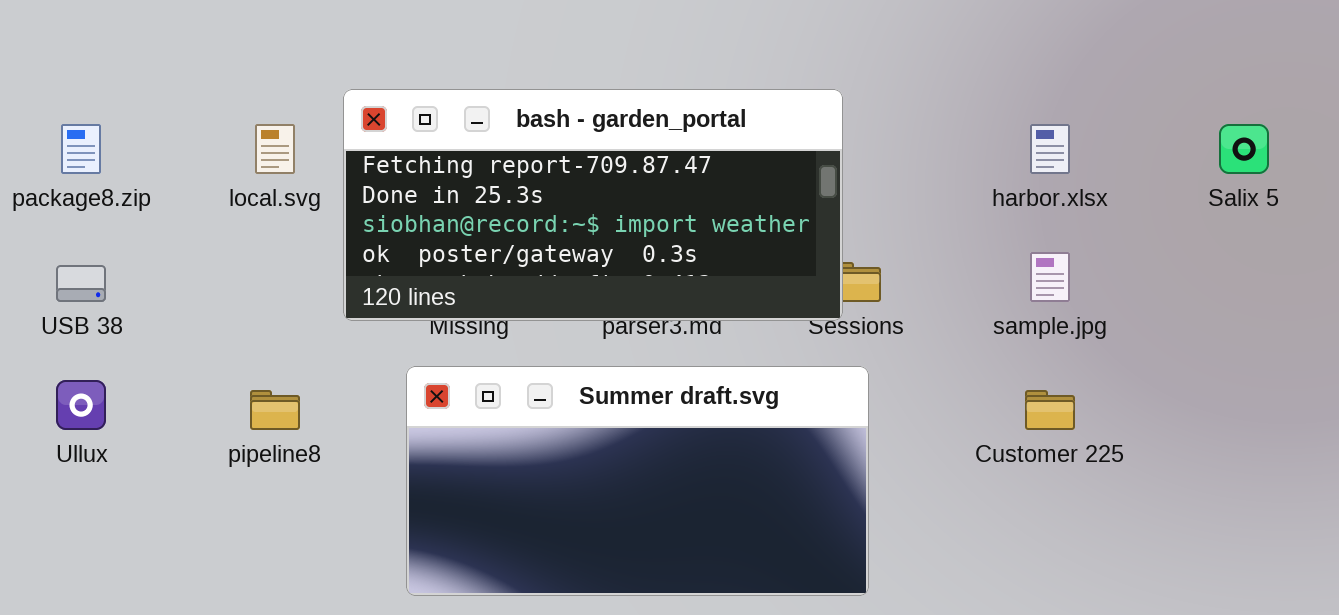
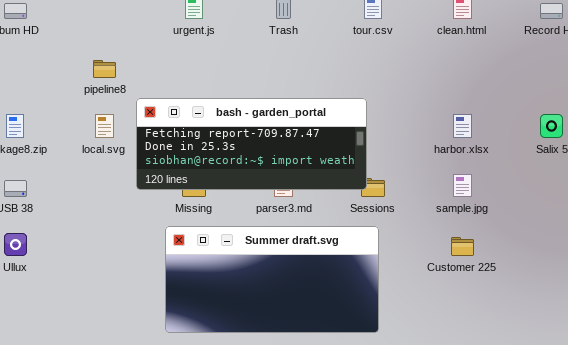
bash - garden_portal: [343,89,843,321] -> [136,98,367,190], resized
pipeline8: [250,390,300,430] -> [93,60,116,78], moved

